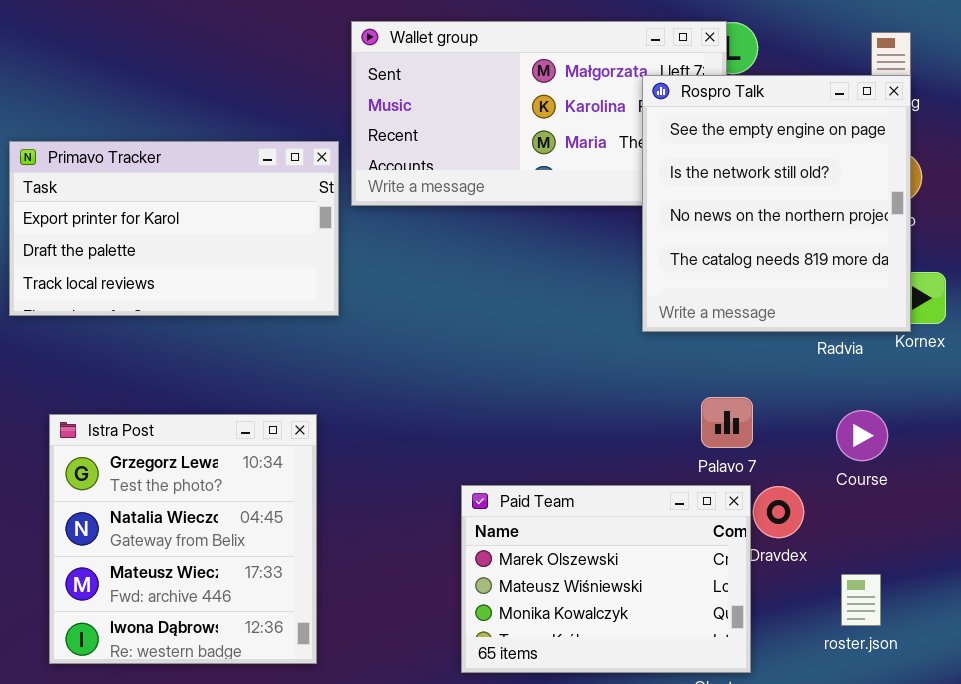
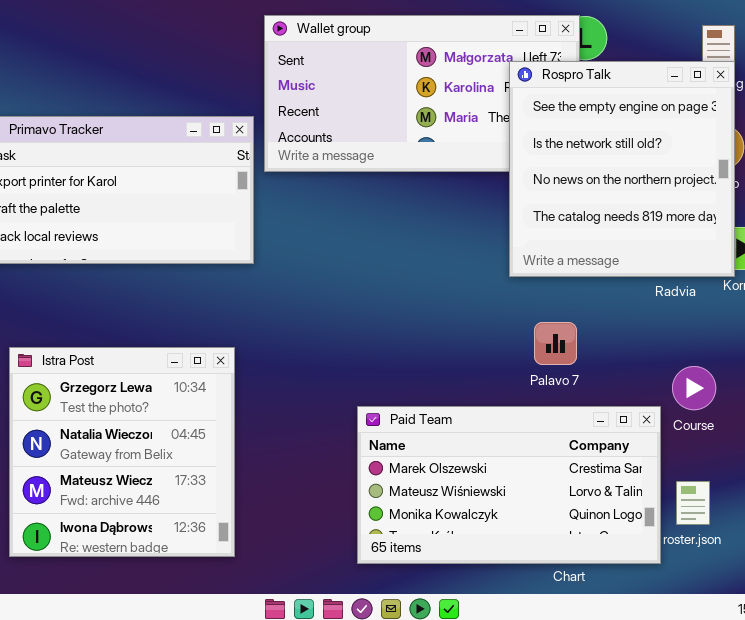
Palavo 7: [701,397,753,448] -> [534,322,577,365], moved
Course: [836,410,888,461] -> [672,366,716,410], moved
Paid Team: [461,485,751,673] -> [357,406,661,564], resized

